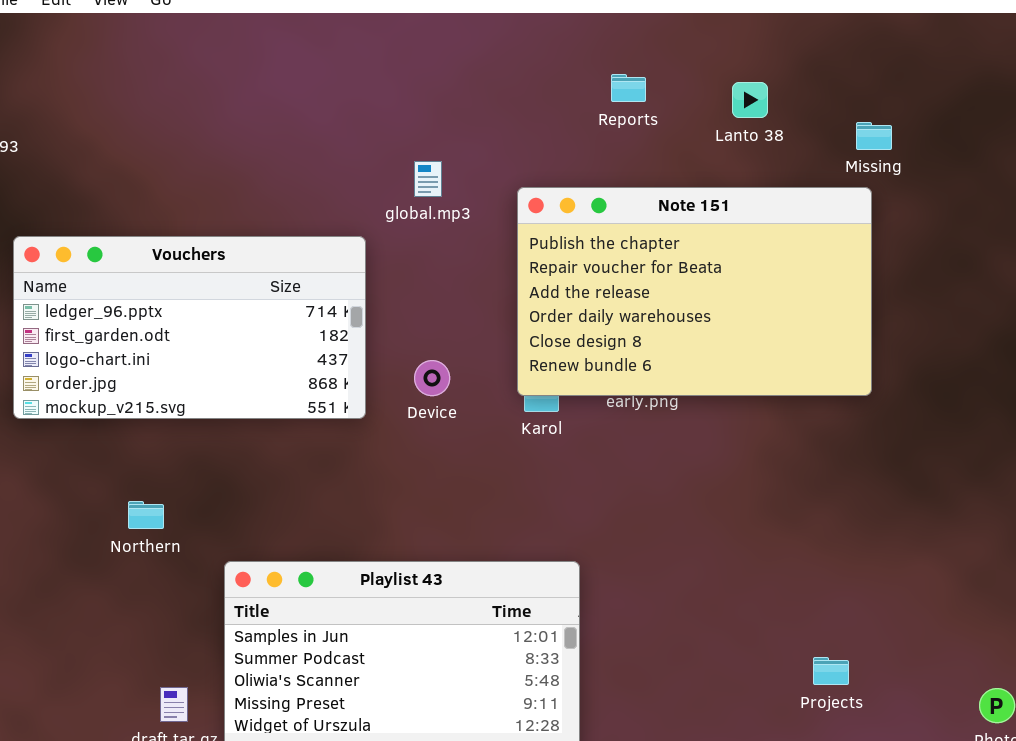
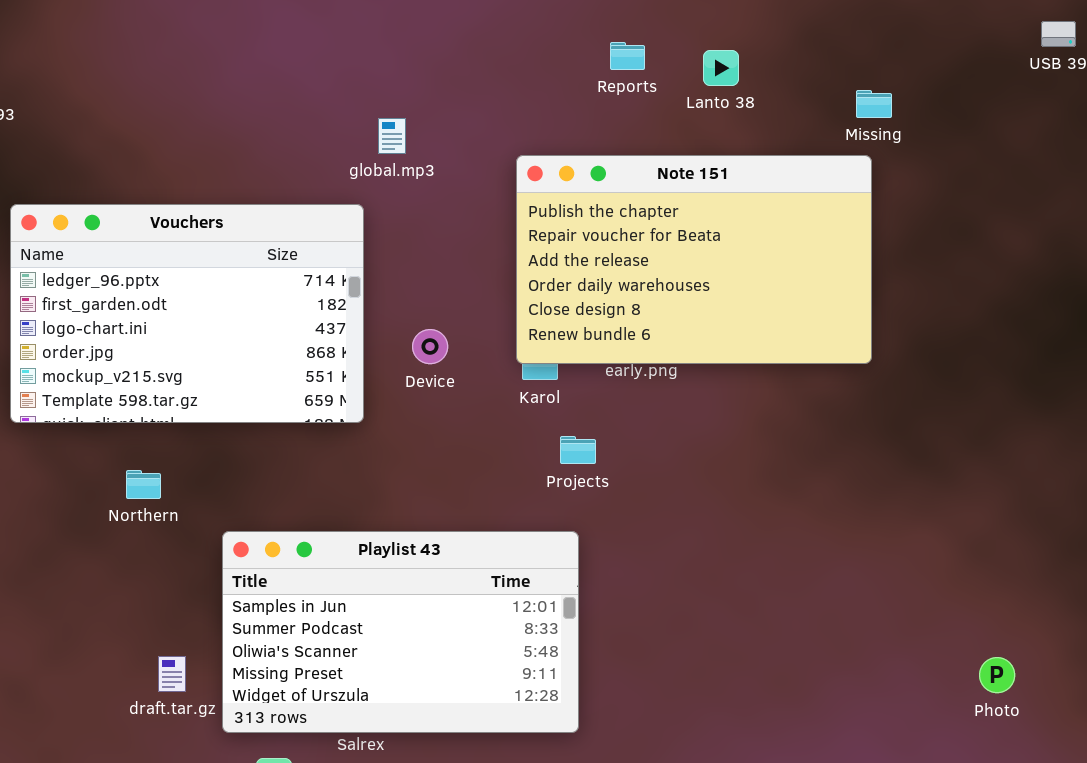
Lanto 38: [732,82,768,118] -> [703,50,739,86], moved
global.mp3: [414,161,442,197] -> [378,118,406,154], moved
Vouchers: [13,236,366,419] -> [10,204,364,423], resized
Projects: [813,657,849,685] -> [560,436,596,464], moved

